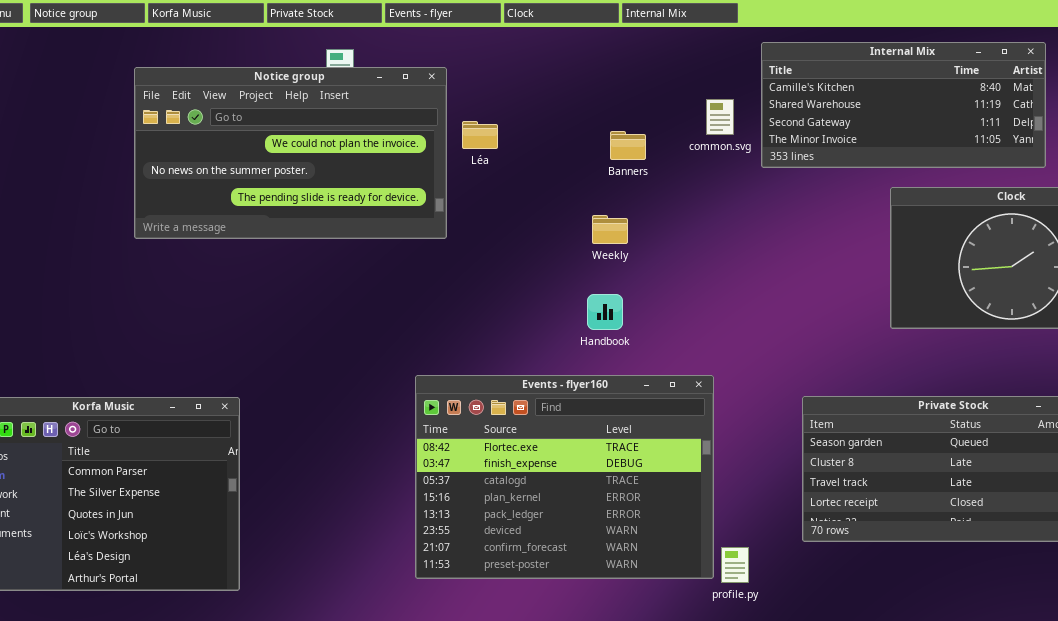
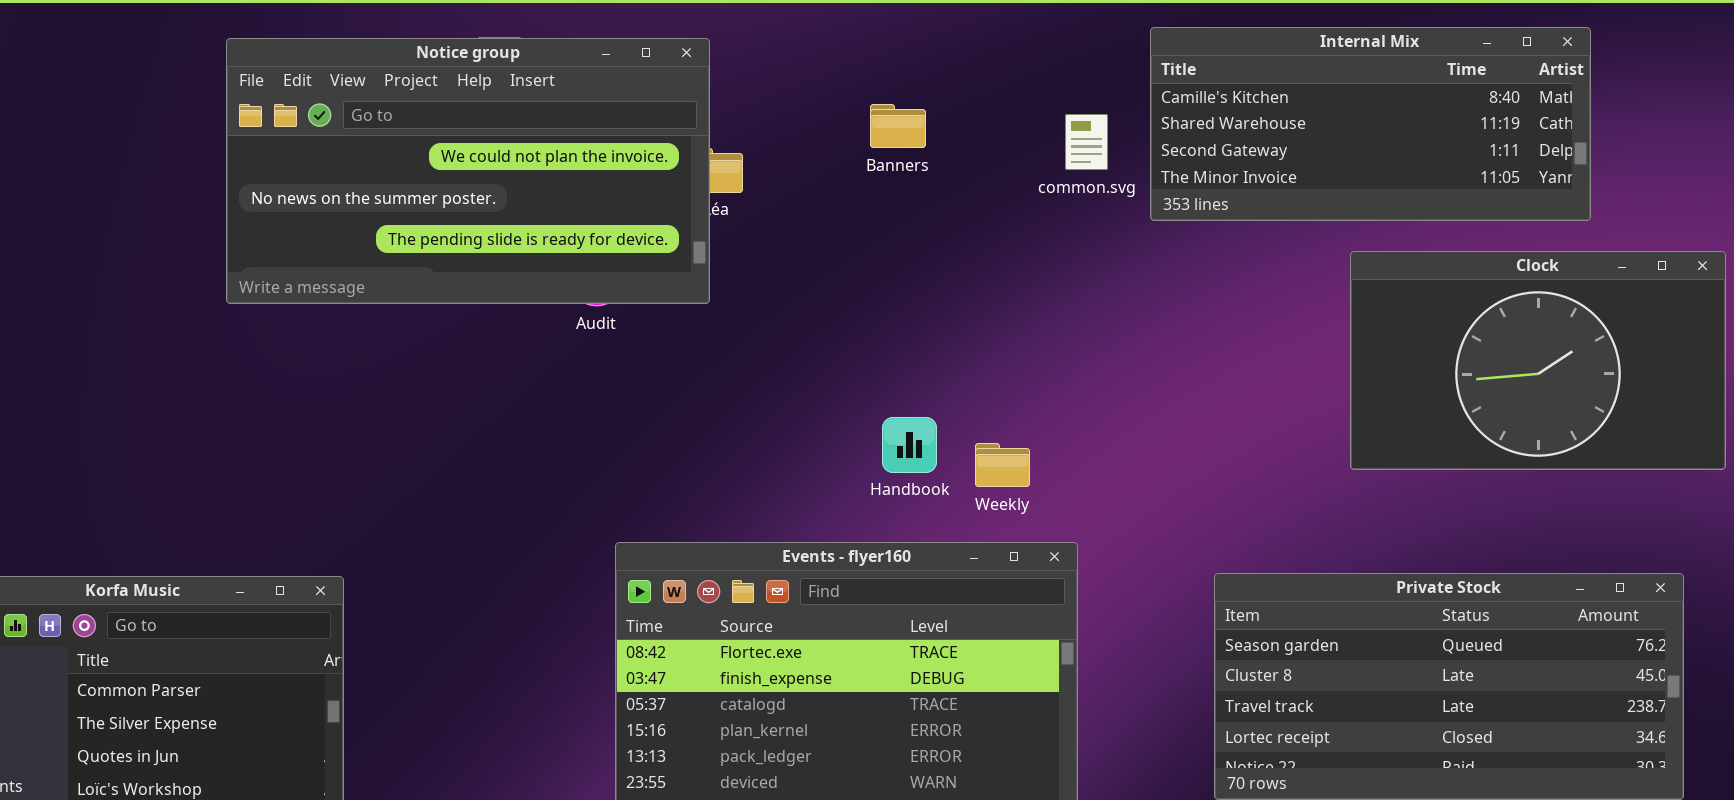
Notice group: [134,67,447,239] -> [226,38,710,304], moved
Banners: [610,131,646,160] -> [870,104,926,148], moved
Weekly: [592,215,628,244] -> [975,443,1030,487], moved

